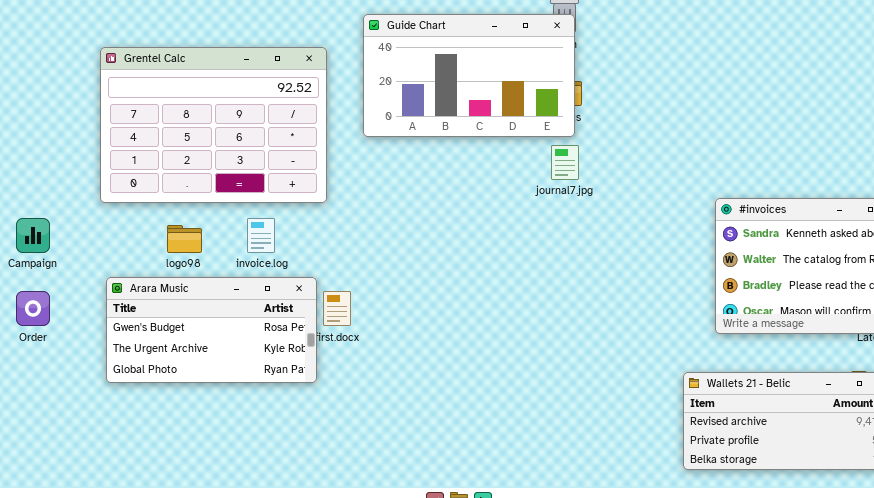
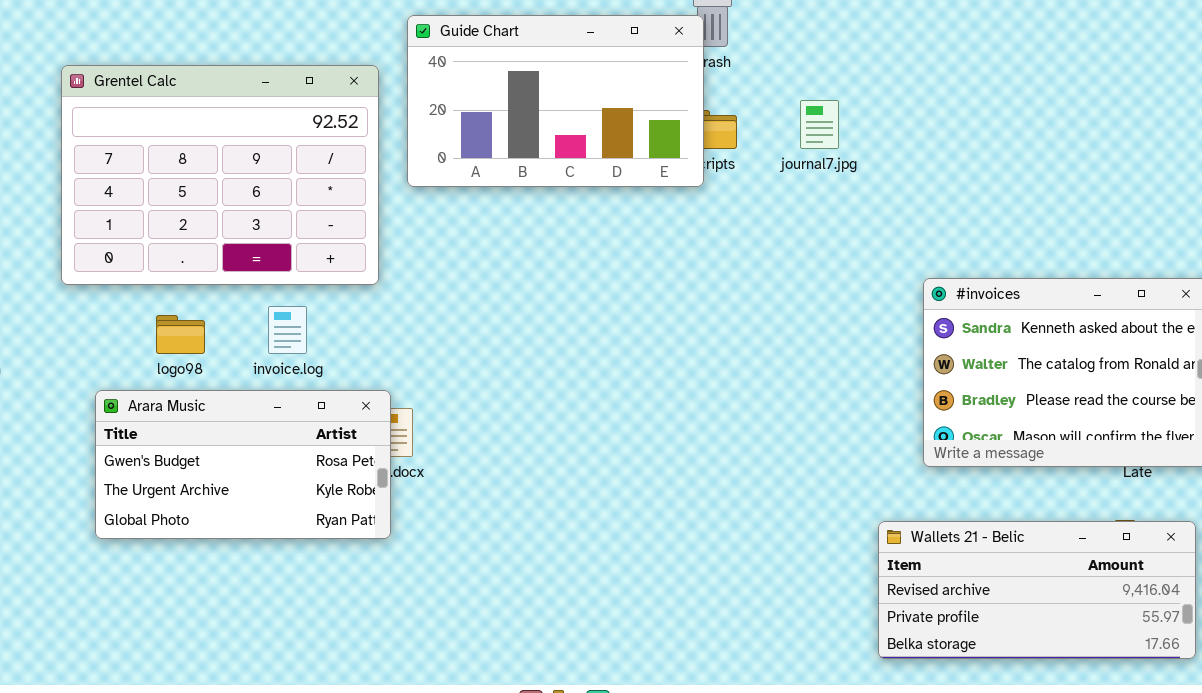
Guide Chart: [363,14,575,137] -> [407,15,704,187], moved
journal7.jpg: [551,145,579,180] -> [800,100,839,149], moved
Arara Music: [106,277,317,383] -> [95,390,391,539], moved

